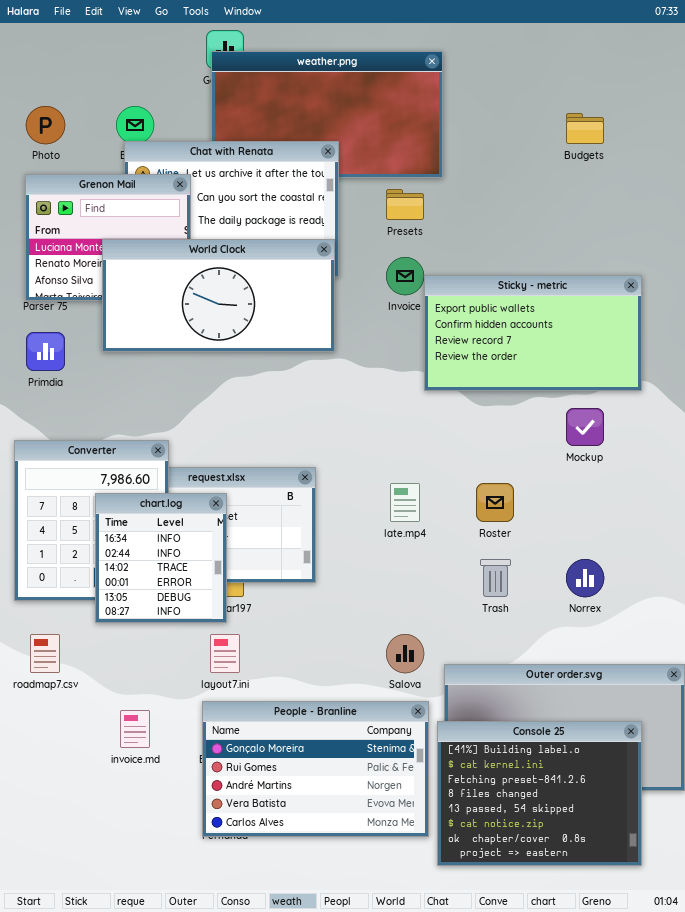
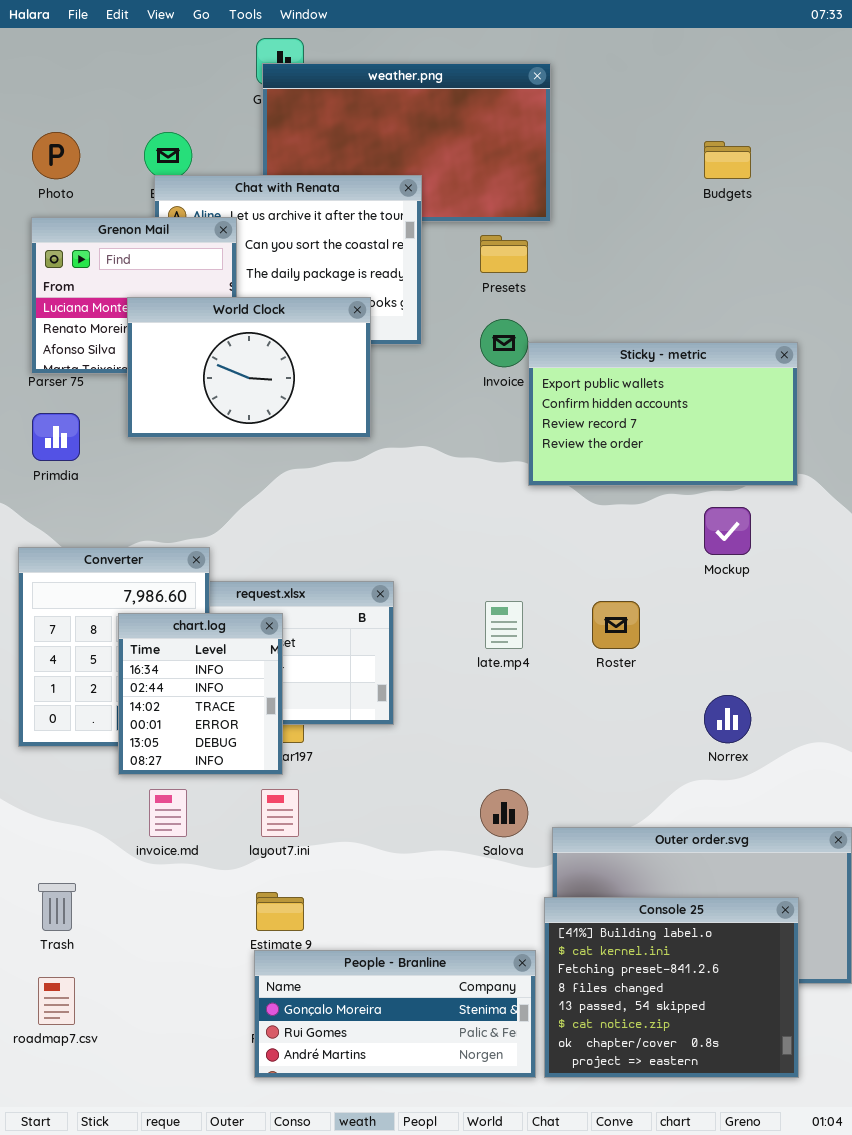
World Clock: [102,239,335,352] -> [127,297,371,438], resized
Trash: [480,559,511,597] -> [38,883,76,931], moved
roadmap7.csv: [30,634,60,673] -> [38,977,75,1025], moved
People - Branline: [202,701,429,837] -> [254,950,536,1078], moved, resized
invoice.md: [120,710,150,748] -> [149,789,187,837], moved

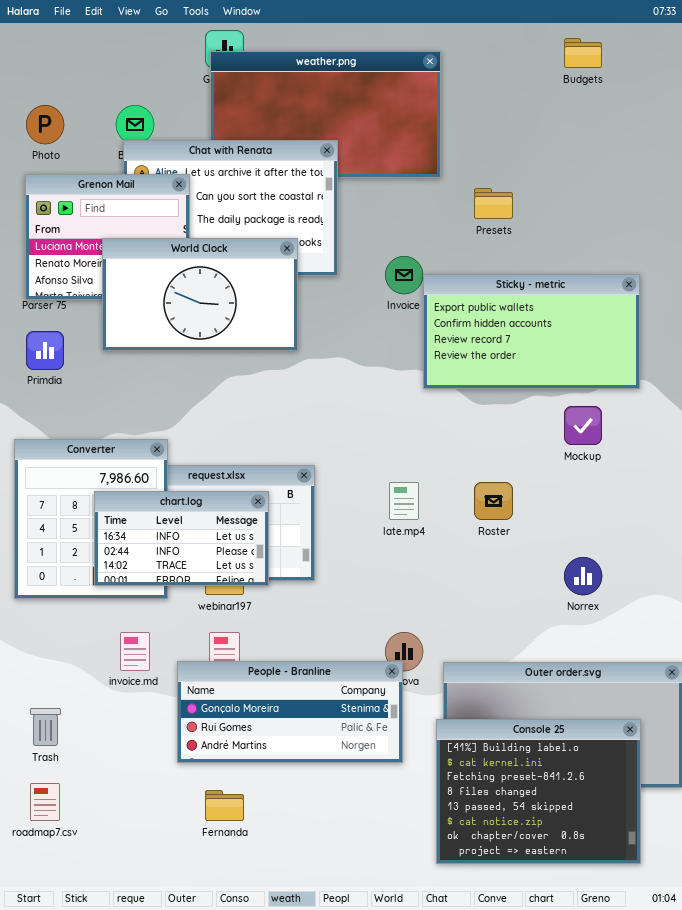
Budgets: [704,141,751,179] -> [564,38,602,68], moved
Presets: [480,235,528,273] -> [474,188,513,219], moved
chart.log: [118,613,283,775] -> [94,491,269,586], resized
People - Branline: [254,950,536,1078] -> [177,661,403,763], moved

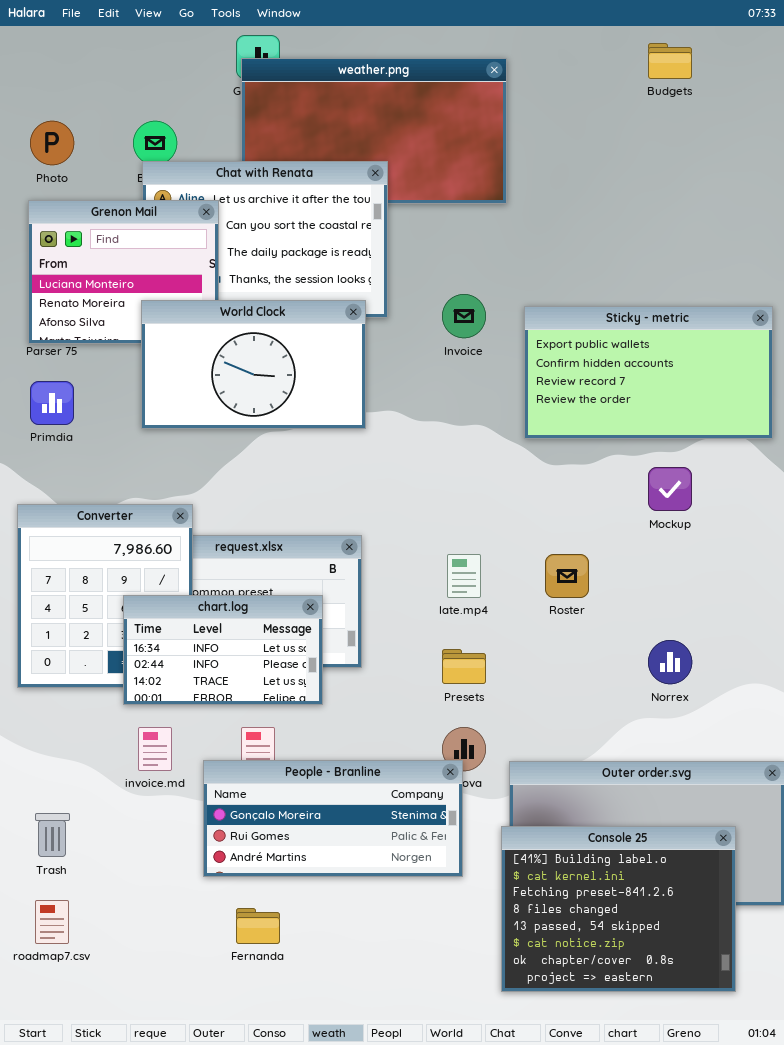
Presets: [474,188,513,219] -> [442,649,486,684], moved
World Clock: [102,238,298,351] -> [141,300,366,429], moved
Sticky - metric: [423,274,640,389] -> [524,306,773,439], moved
chart.log: [94,491,269,586] -> [123,595,323,705], moved

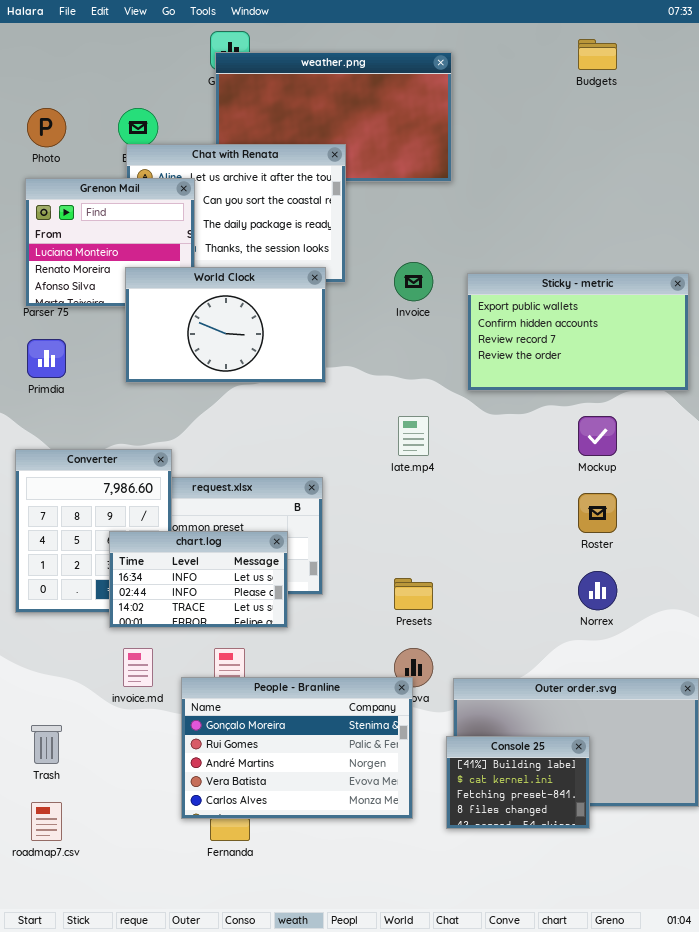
late.mp4: [447,554,481,598] -> [398,416,429,456], moved
Roster: [545,554,589,598] -> [578,493,617,533], moved
People - Branline: [203,760,463,877] -> [181,677,413,819], resized
Console 25: [501,826,736,992] -> [446,736,590,829], resized

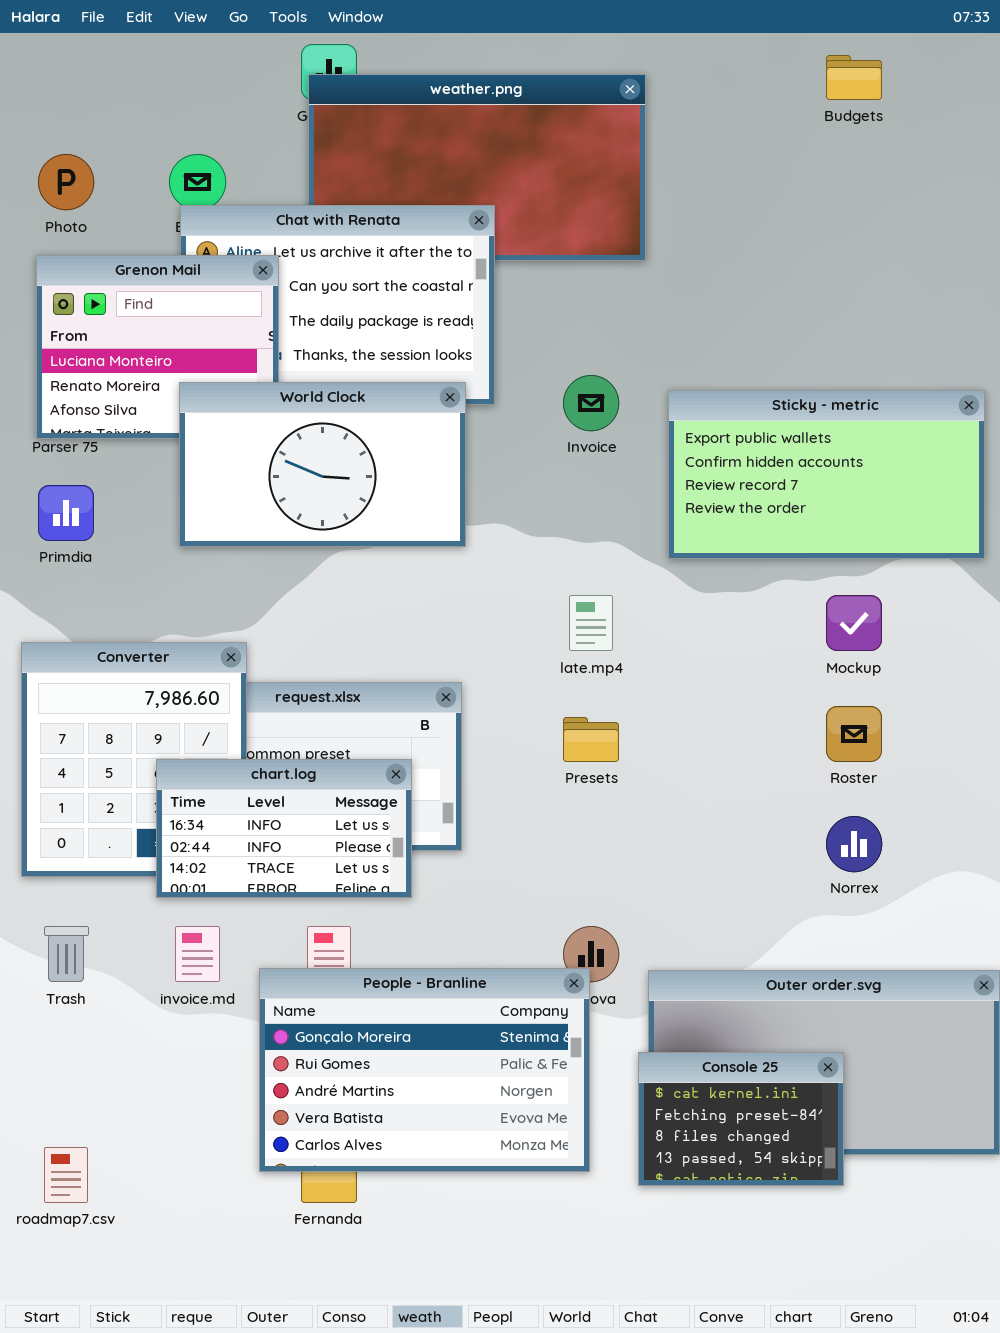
Presets: [394,578,433,610] -> [563,717,619,762], moved
Trash: [31,725,62,764] -> [44,926,89,982], moved
Console 25: [446,736,590,829] -> [638,1052,844,1186], scrolled down 1 row

